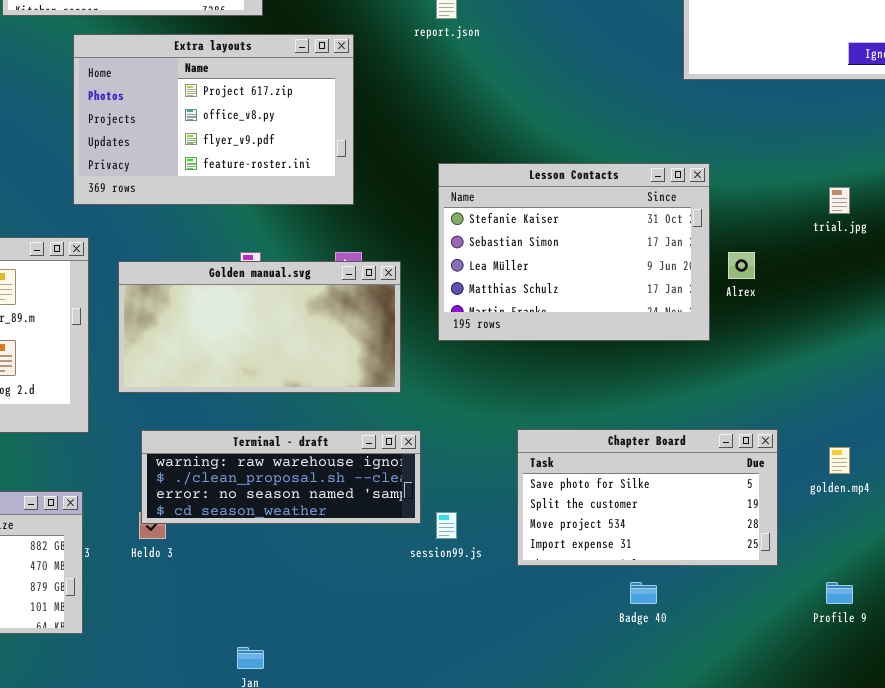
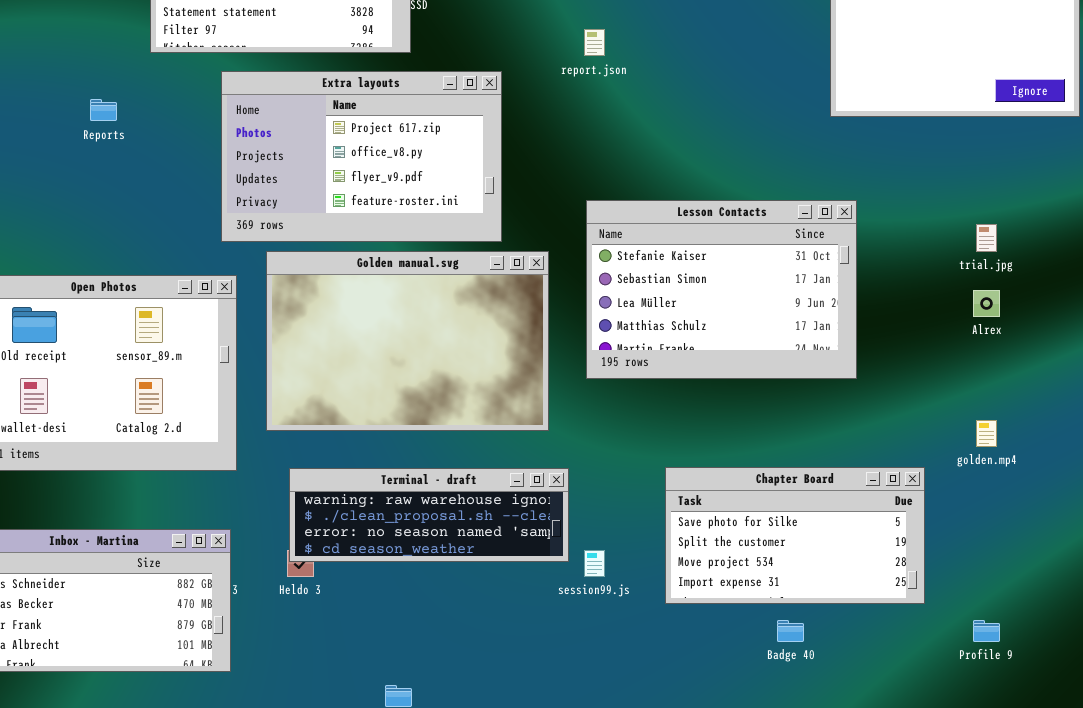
Alrex: [728,252,755,279] -> [973,290,1000,317], moved
Golden manual.svg: [118,261,401,393] -> [266,251,549,431], resized
golden.mp4: [829,447,850,474] -> [976,420,997,447], moved

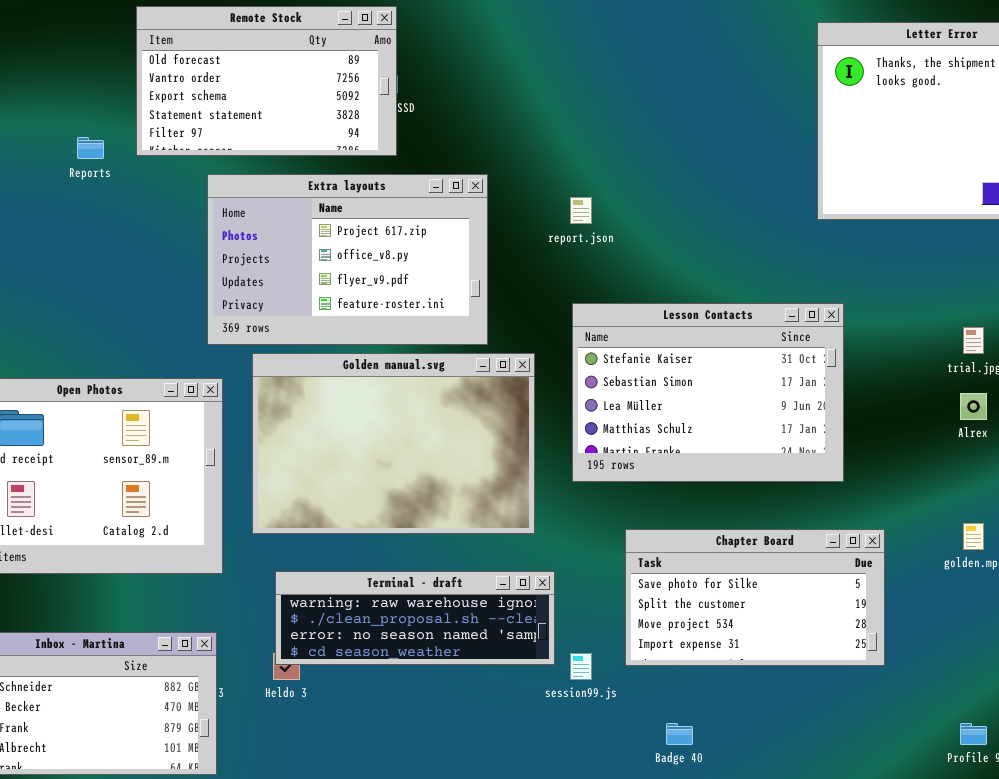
report.json: [584,29,605,56] -> [570,197,592,224], moved
Reports: [90,99,117,121] -> [77,137,104,159], moved
Chapter Board: [665,467,925,604] -> [625,529,885,666], moved
Badge 40: [777,620,804,642] -> [666,723,693,745], moved

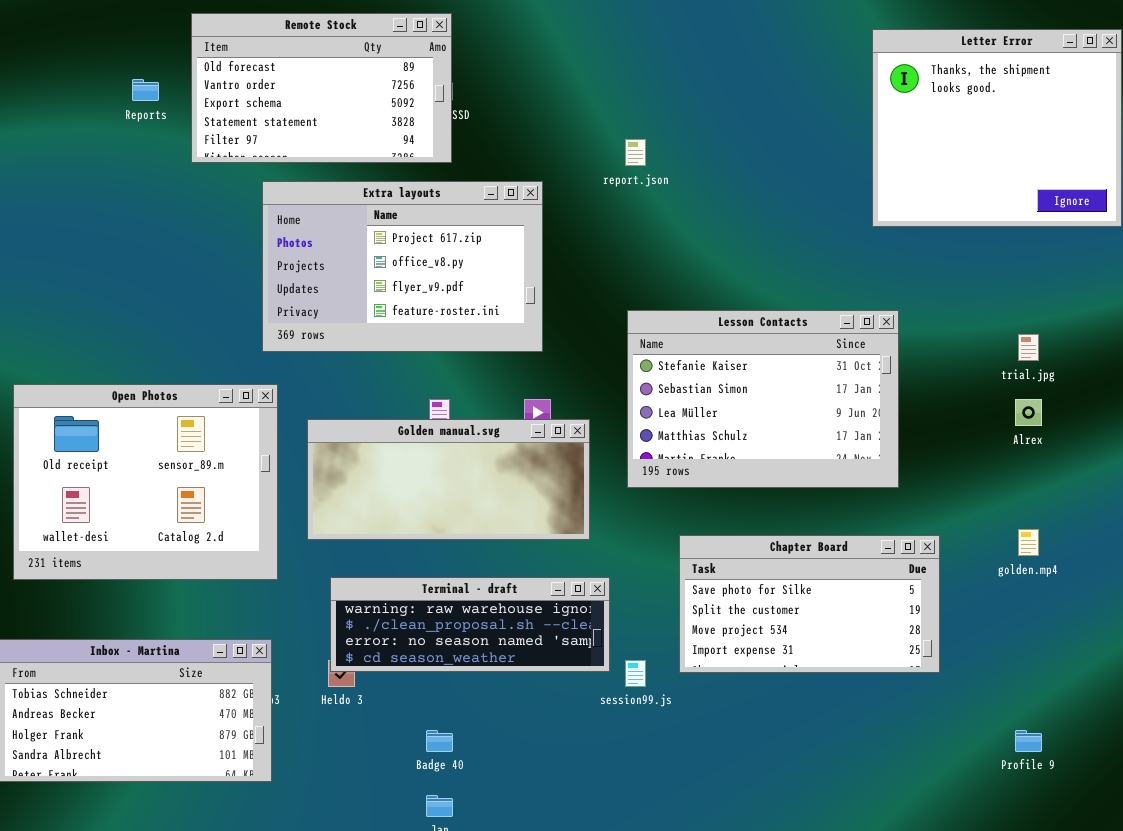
Reports: [77,137,104,159] -> [132,79,159,101], moved
report.json: [570,197,592,224] -> [625,139,646,166], moved
Golden manual.svg: [252,353,535,534] -> [307,419,590,540], resized
Badge 40: [666,723,693,745] -> [426,730,453,752], moved

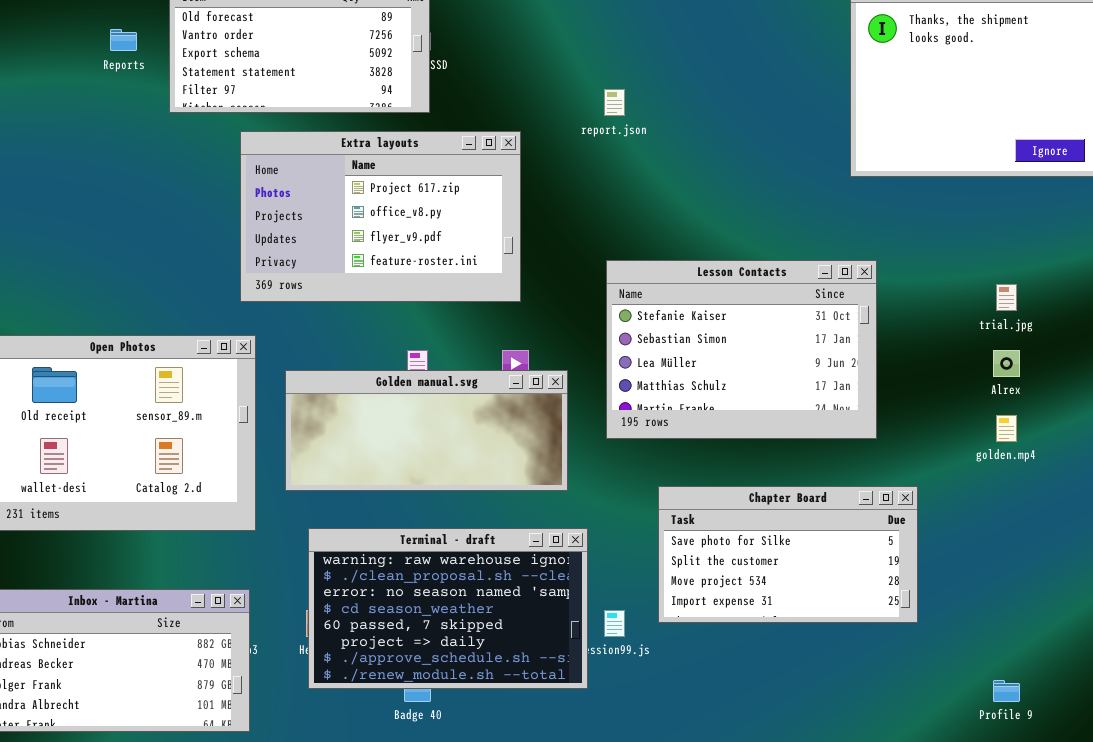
golden.mp4: [1018,529,1039,556] -> [996,415,1017,442], moved
Terminal - draft: [330,577,610,672] -> [308,528,588,689], resized

